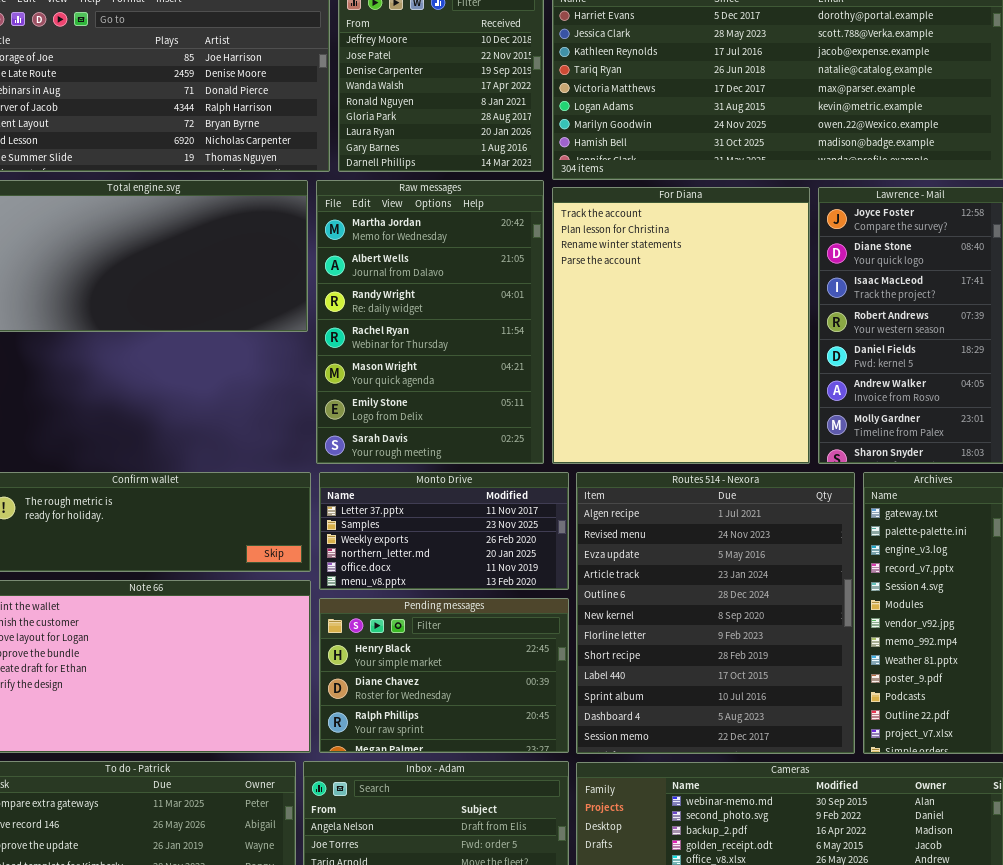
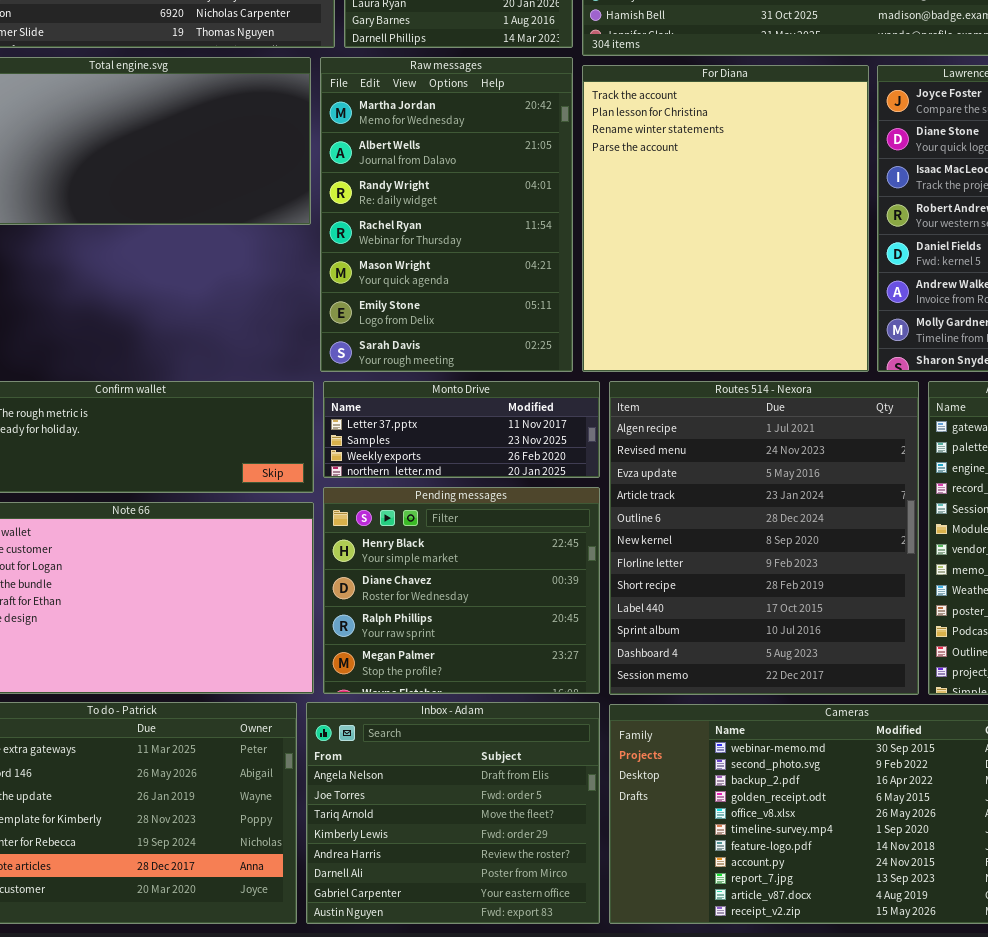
Monto Drive: [319,472,569,590] -> [323,381,600,478], resized
Pending messages: [319,598,569,753] -> [323,487,600,694], resized

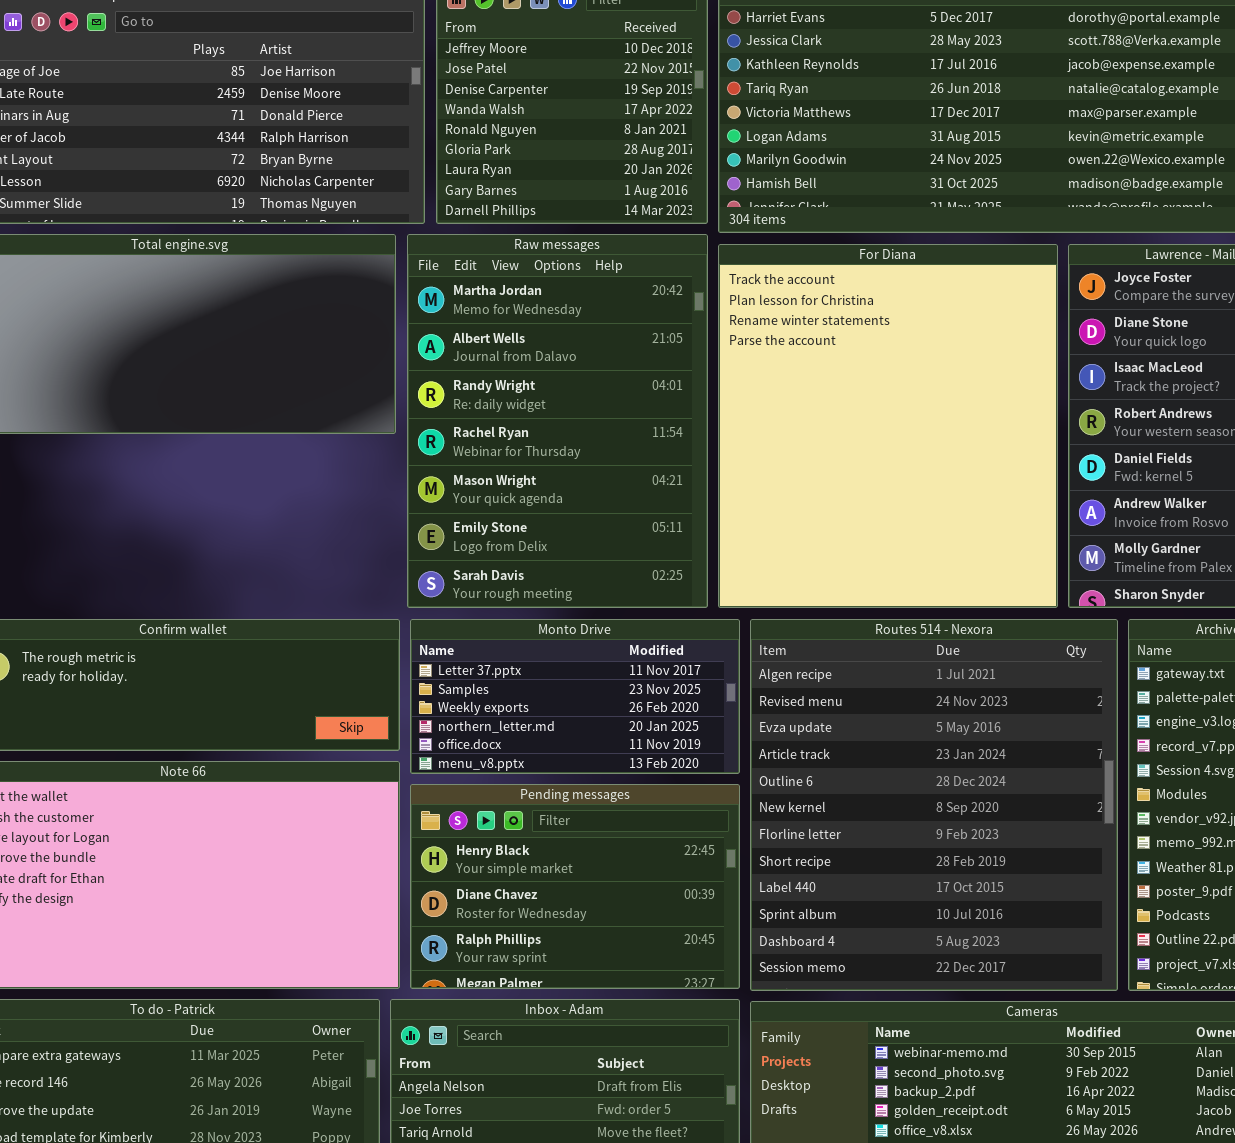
Monto Drive: [323,381,600,478] -> [410,619,740,774], resized
Pending messages: [323,487,600,694] -> [410,784,740,989], resized

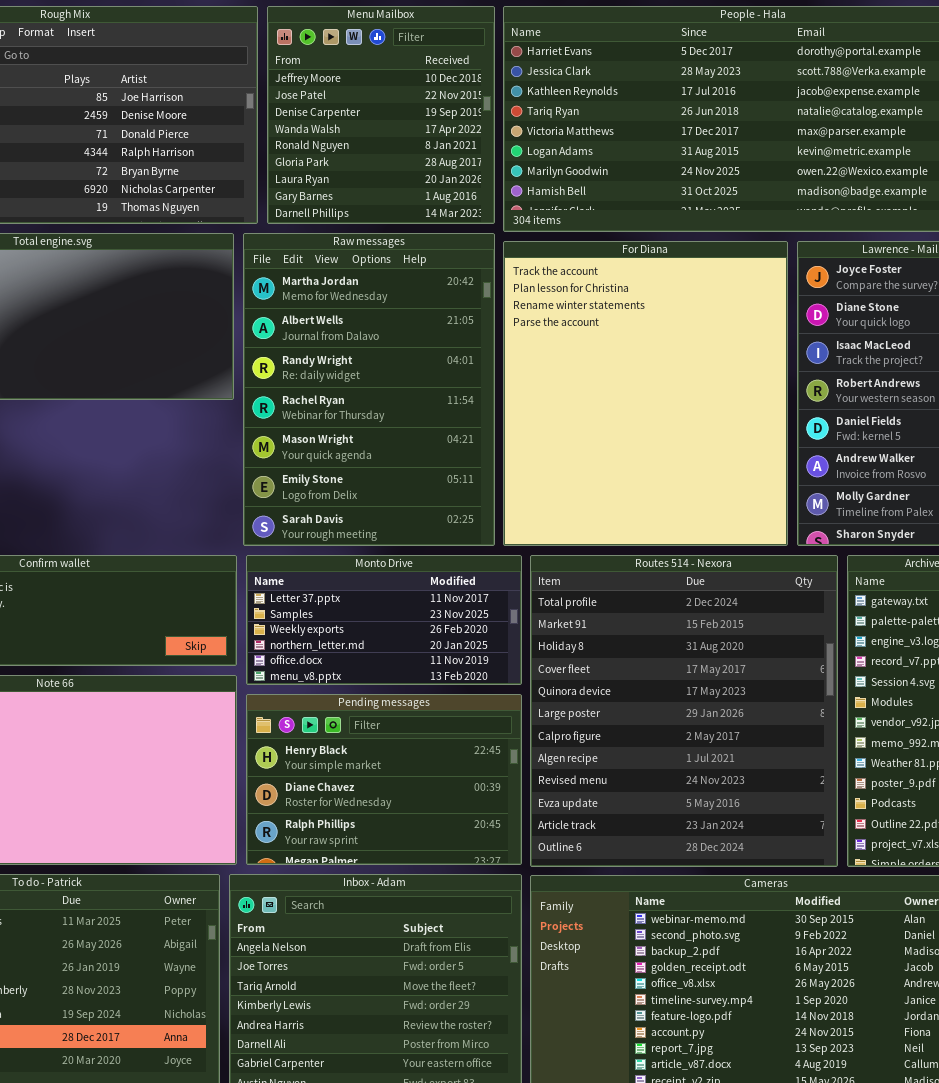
Routes 514 - Nexora: [750,619,1118,991] -> [530,555,838,867], scrolled up 7 rows

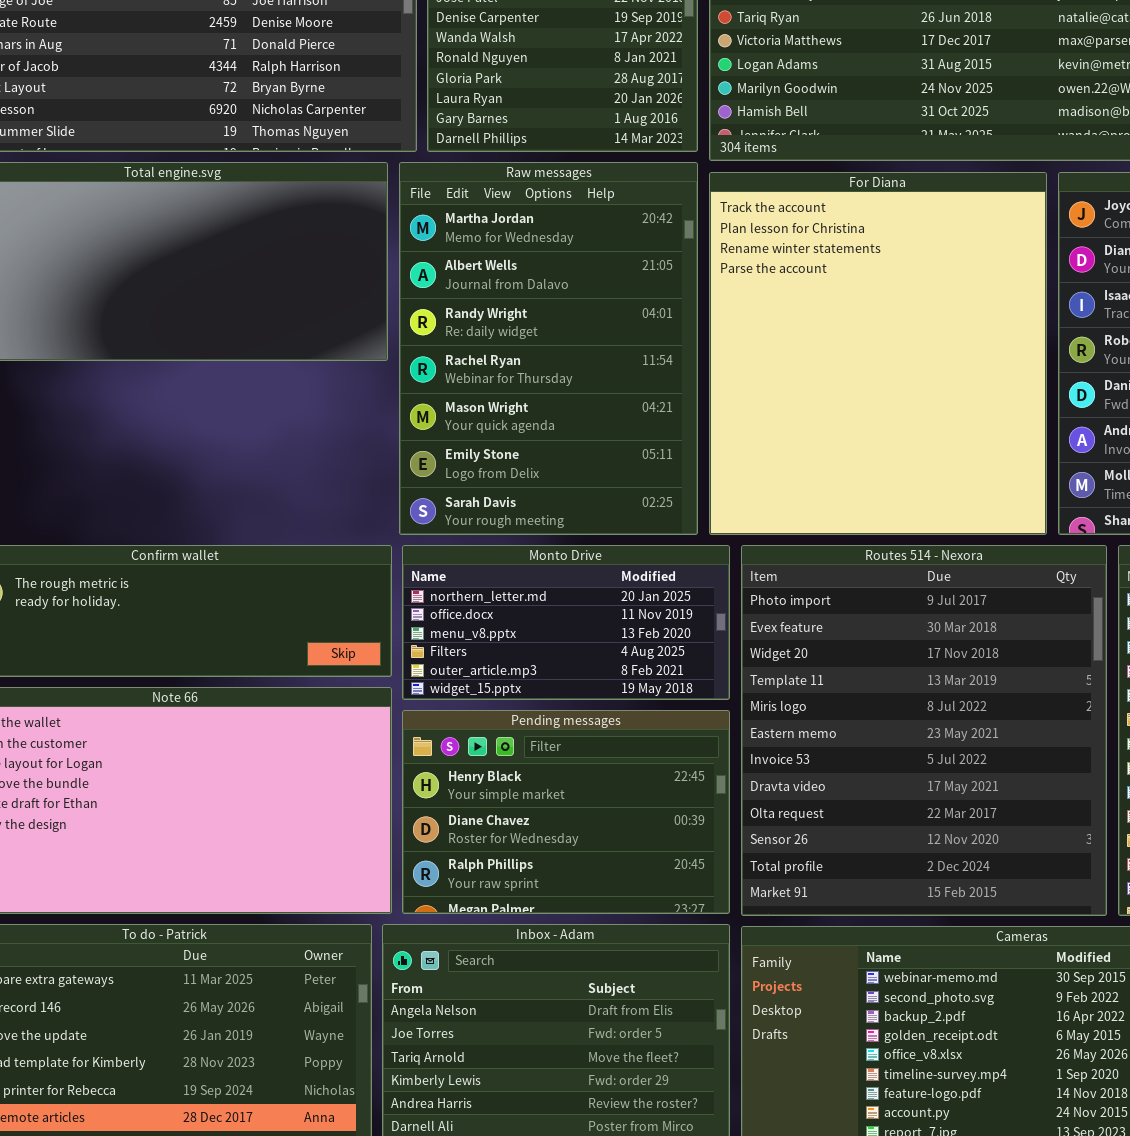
Monto Drive: [246,555,522,685] -> [402,545,730,700], scrolled down 3 rows
Routes 514 - Nexora: [530,555,838,867] -> [741,545,1107,916], scrolled up 10 rows

